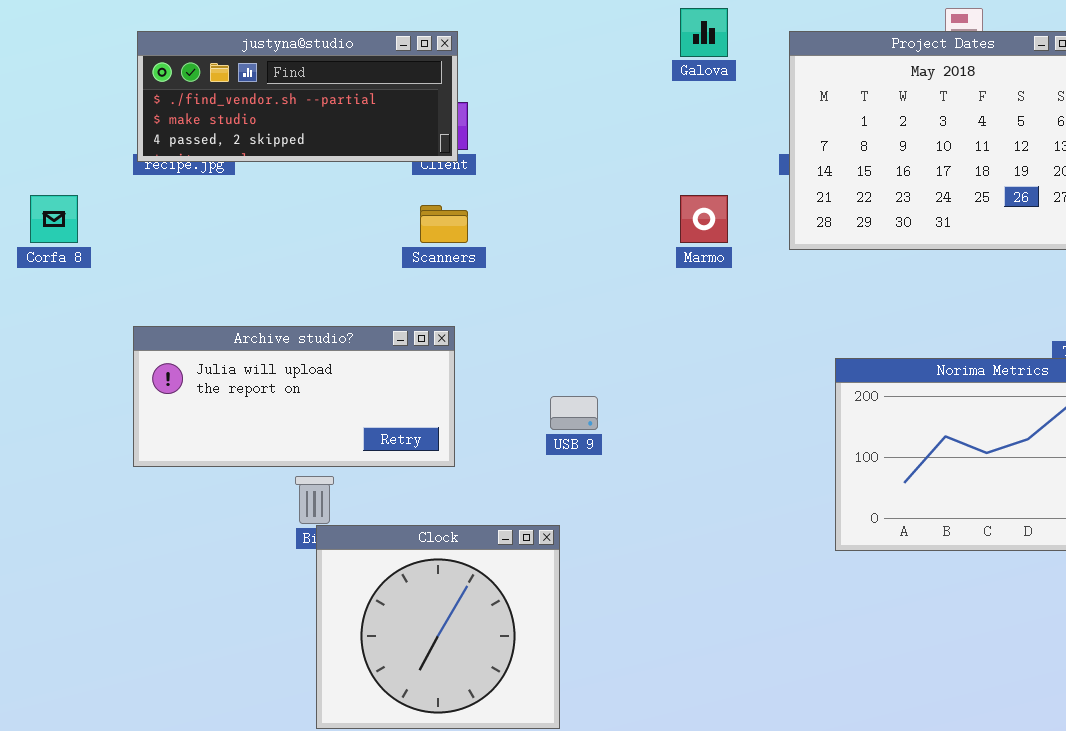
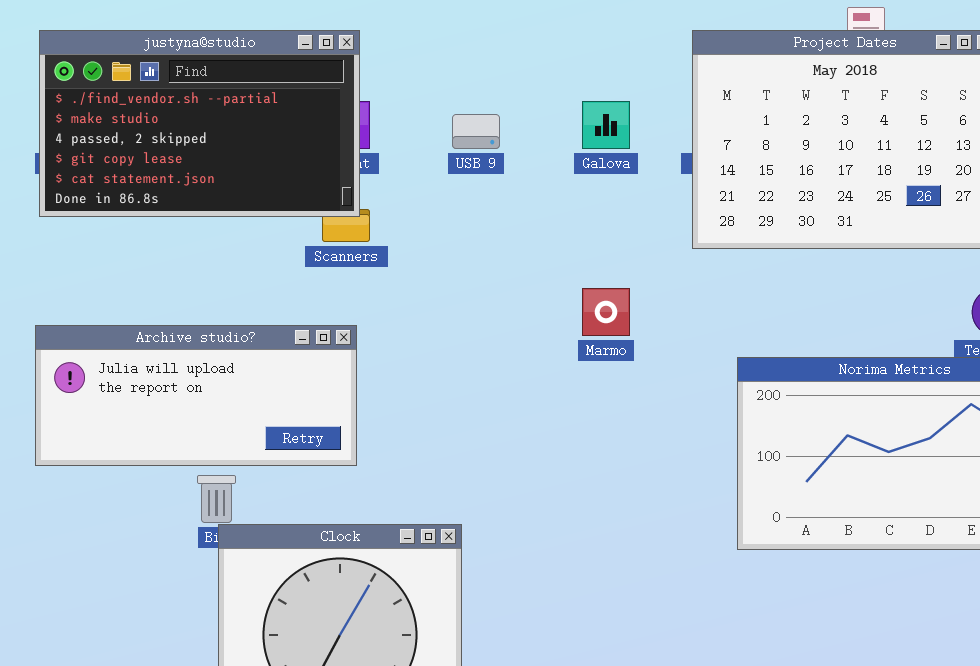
Galova: [680,8,728,57] -> [582,101,630,149], moved
justyna@studio: [137,31,458,162] -> [39,30,360,217], resized
Marmo: [680,195,728,243] -> [582,288,630,336], moved
USB 9: [550,396,598,430] -> [452,114,500,149], moved

